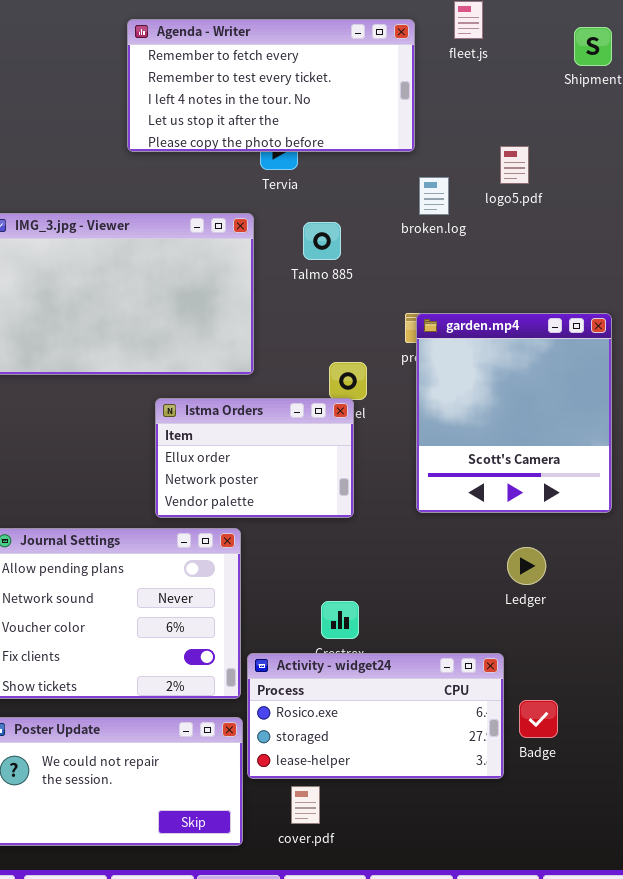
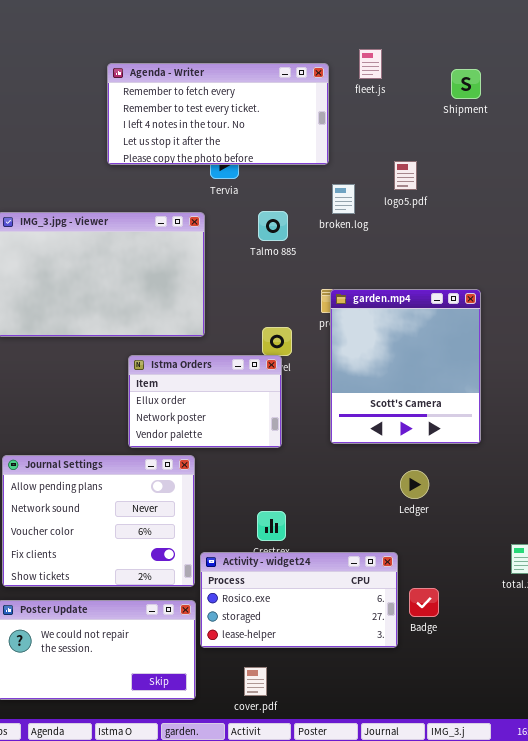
Talmo 885: [303,222,341,260] -> [258,211,288,241], moved
cover.pdf: [291,786,320,824] -> [244,667,267,696], moved

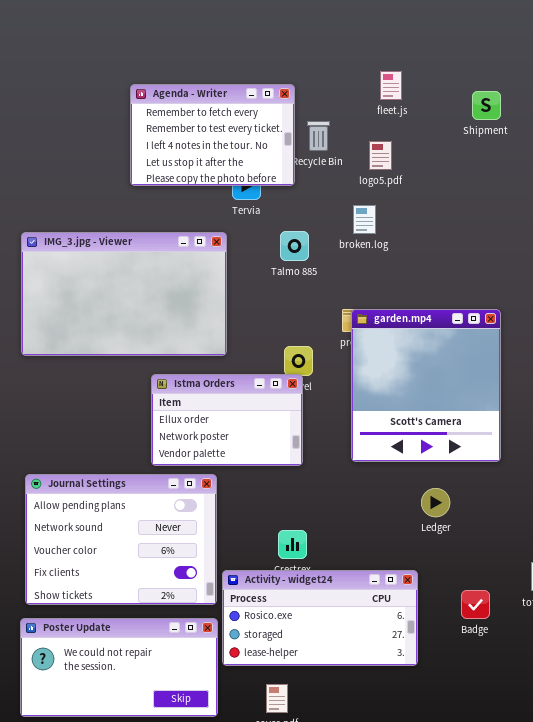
Agenda - Writer: [107,63,329,165] -> [130,84,295,186], resized
logo5.pdf: [394,161,417,190] -> [369,141,392,170], moved
Badge: [409,588,439,617] -> [461,590,490,619], moved

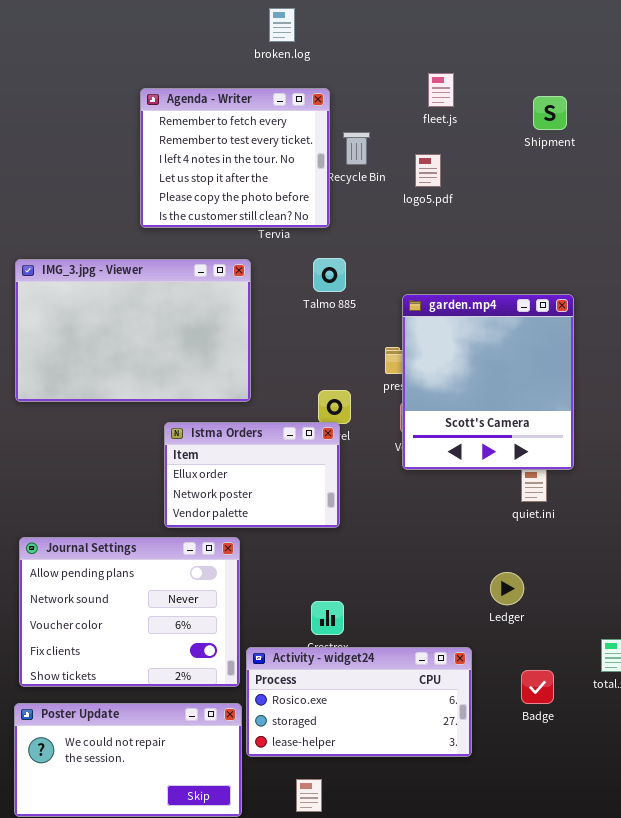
Agenda - Writer: [130,84,295,186] -> [140,88,330,228], resized
broken.log: [353,205,376,234] -> [269,8,295,42], moved
garden.mp4: [351,309,501,462] -> [402,294,574,470], moved
Ledger: [421,488,450,517] -> [490,572,524,605], moved

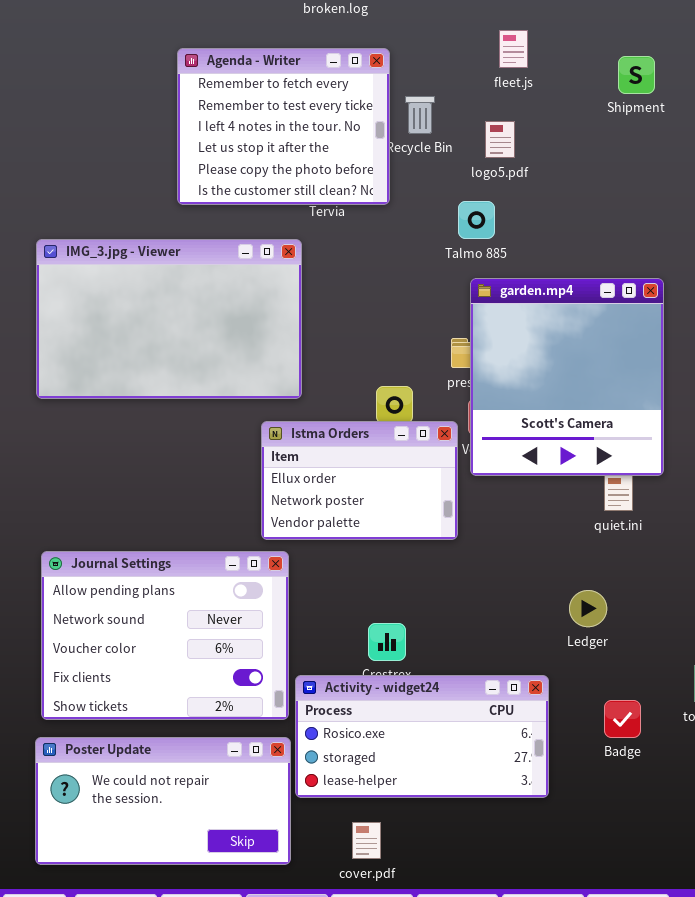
Talmo 885: [313,258,346,292] -> [458,201,495,239], moved
Istma Orders: [164,422,340,528] -> [261,421,458,540], moved

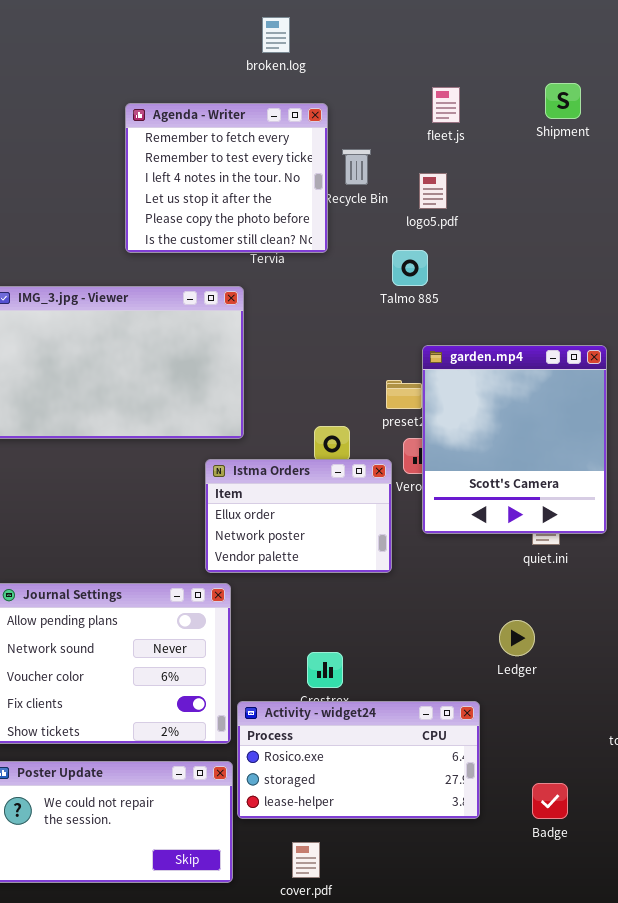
Shipment: [618,56,655,94] -> [545,83,581,119], moved
garden.mp4: [470,278,664,476] -> [422,345,607,534], moved
Badge: [604,700,641,738] -> [532,783,568,819], moved

